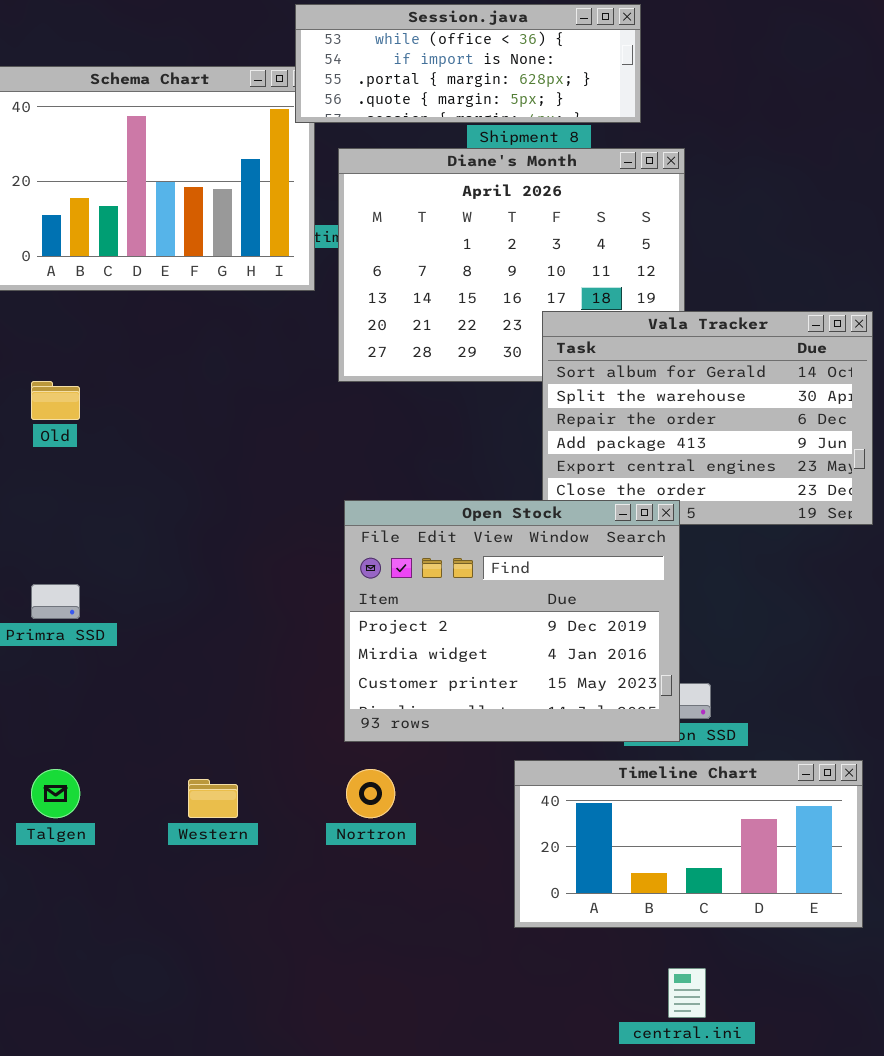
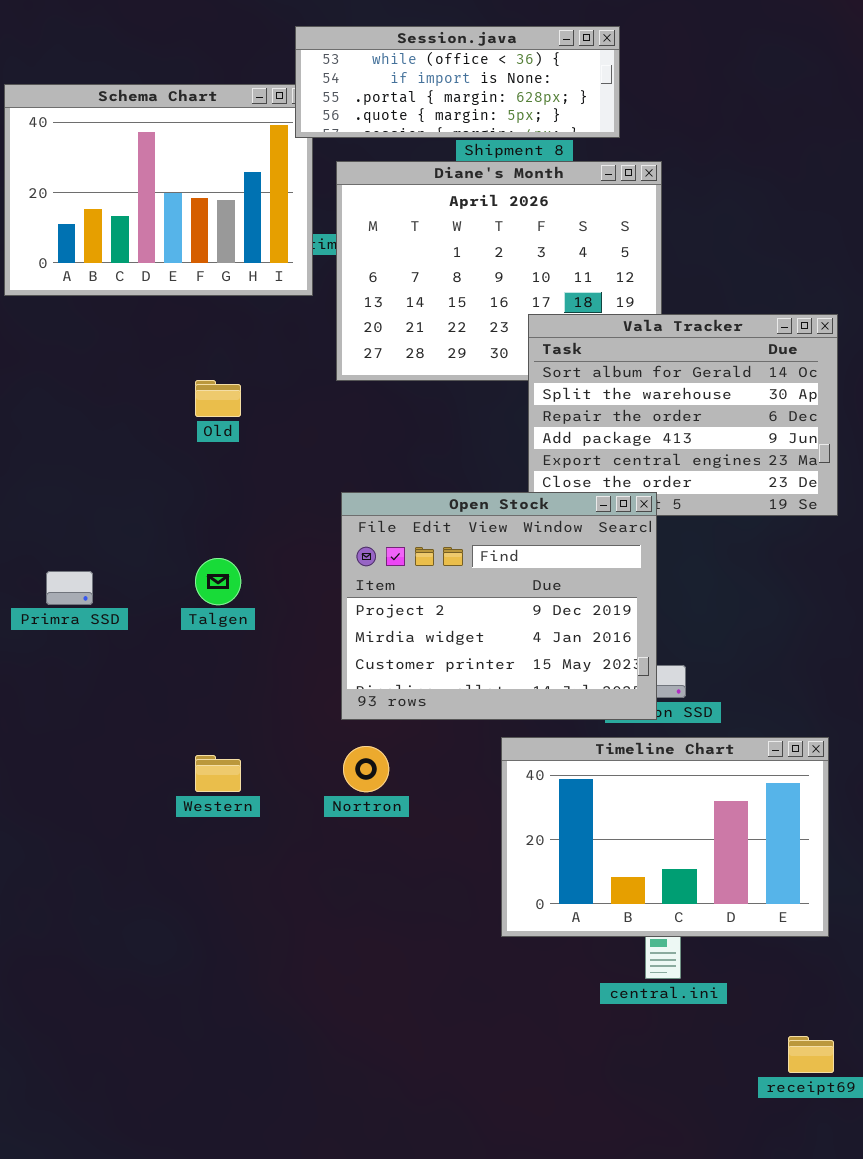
Old: [31,381,80,420] -> [195,380,241,417], moved
Timeline Chart: [514,760,863,928] -> [501,737,829,937], resized
Talgen: [31,769,80,818] -> [195,558,241,605], moved

